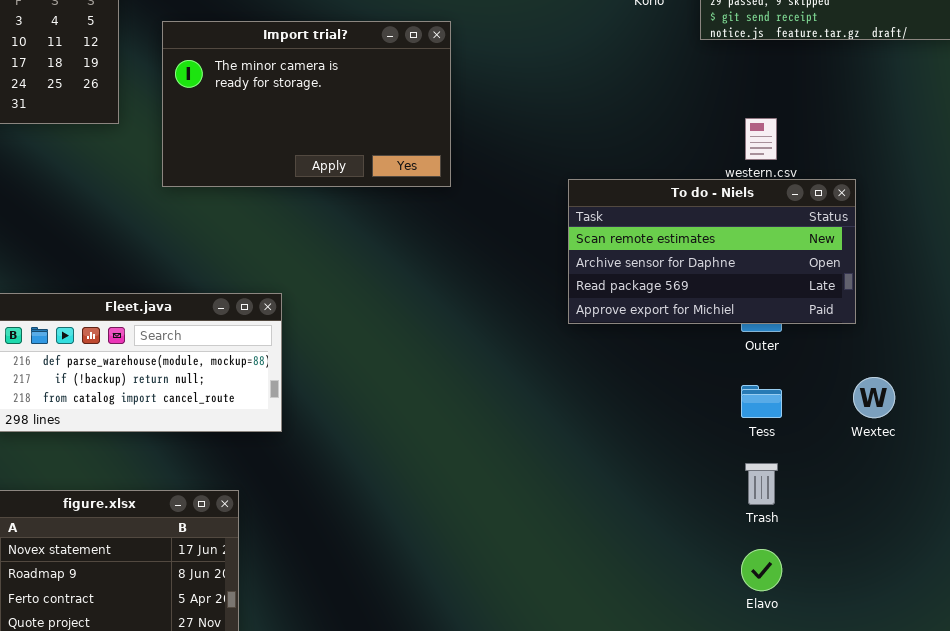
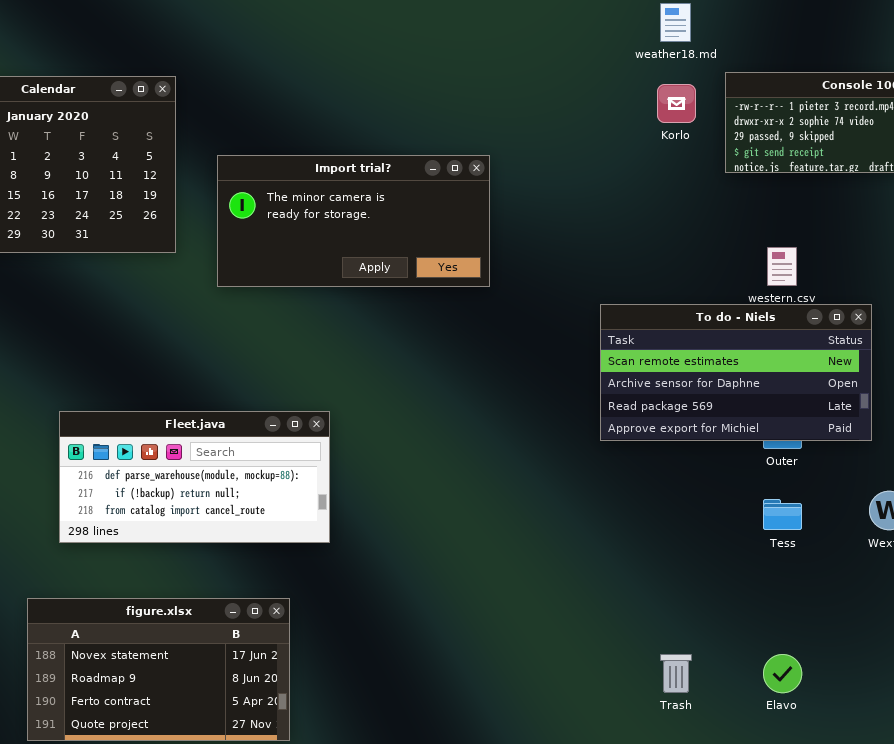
Import trial?: [162,21,451,187] -> [217,155,490,287], resized
Trash: [745,463,778,505] -> [660,654,692,693], moved

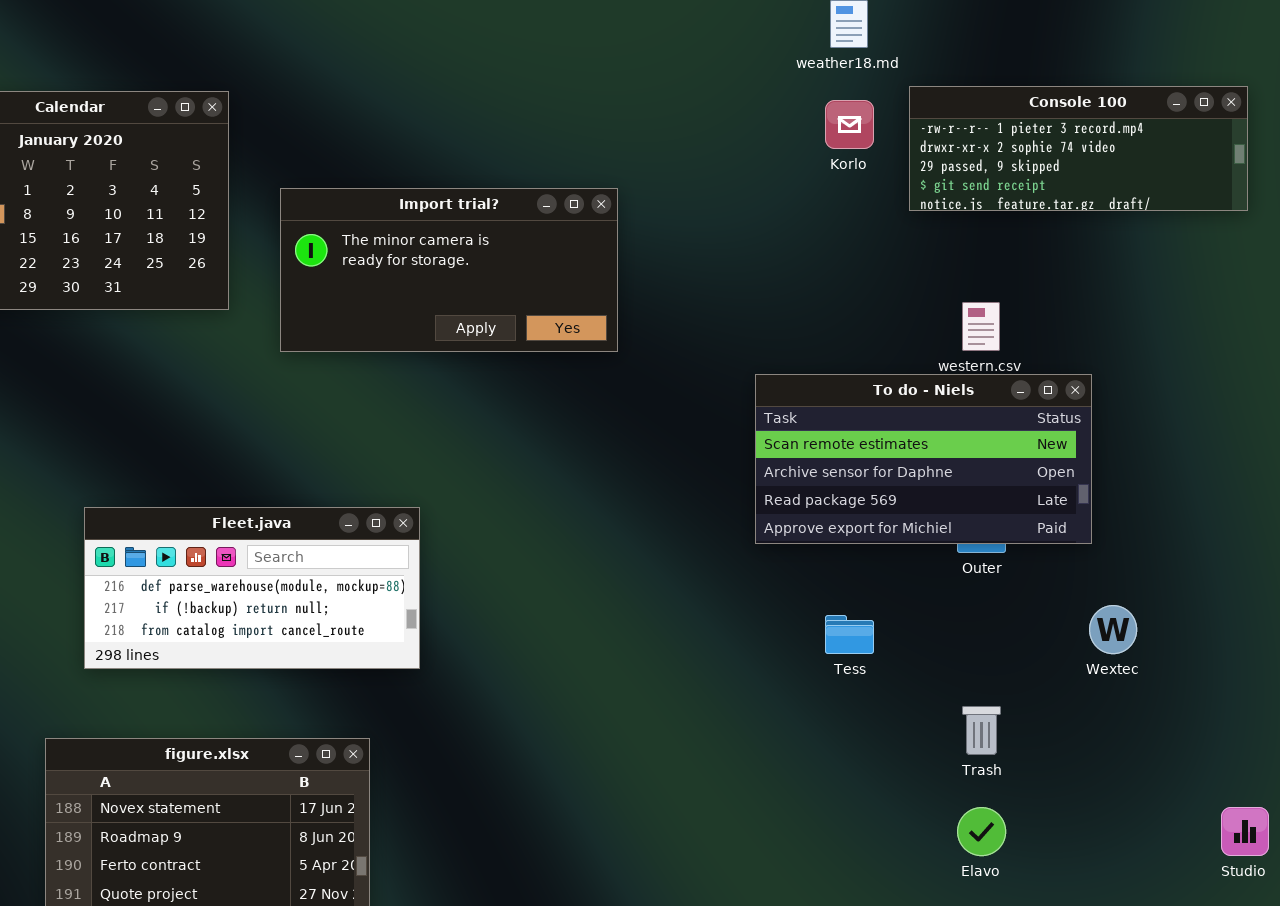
Tess: [763,499,802,530] -> [825,615,874,654], moved
Trash: [660,654,692,693] -> [962,706,1001,755], moved

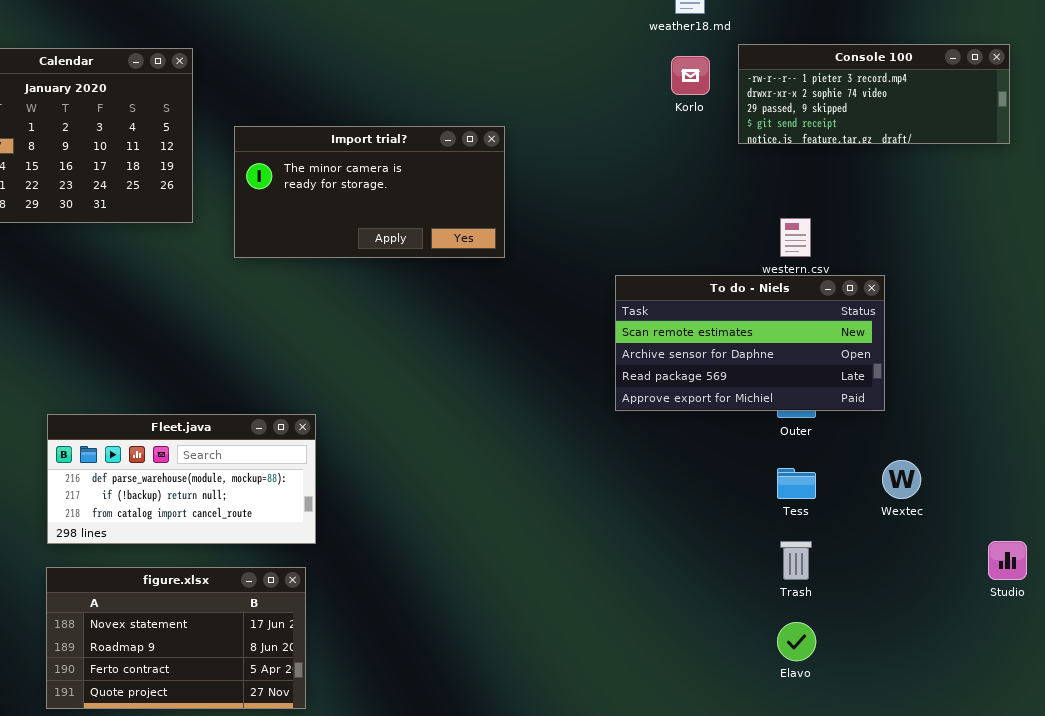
Fleet.java: [84,507,420,669] -> [47,414,316,544], moved
Tess: [825,615,874,654] -> [777,468,816,499], moved
Studio: [1221,807,1269,856] -> [988,541,1027,580], moved

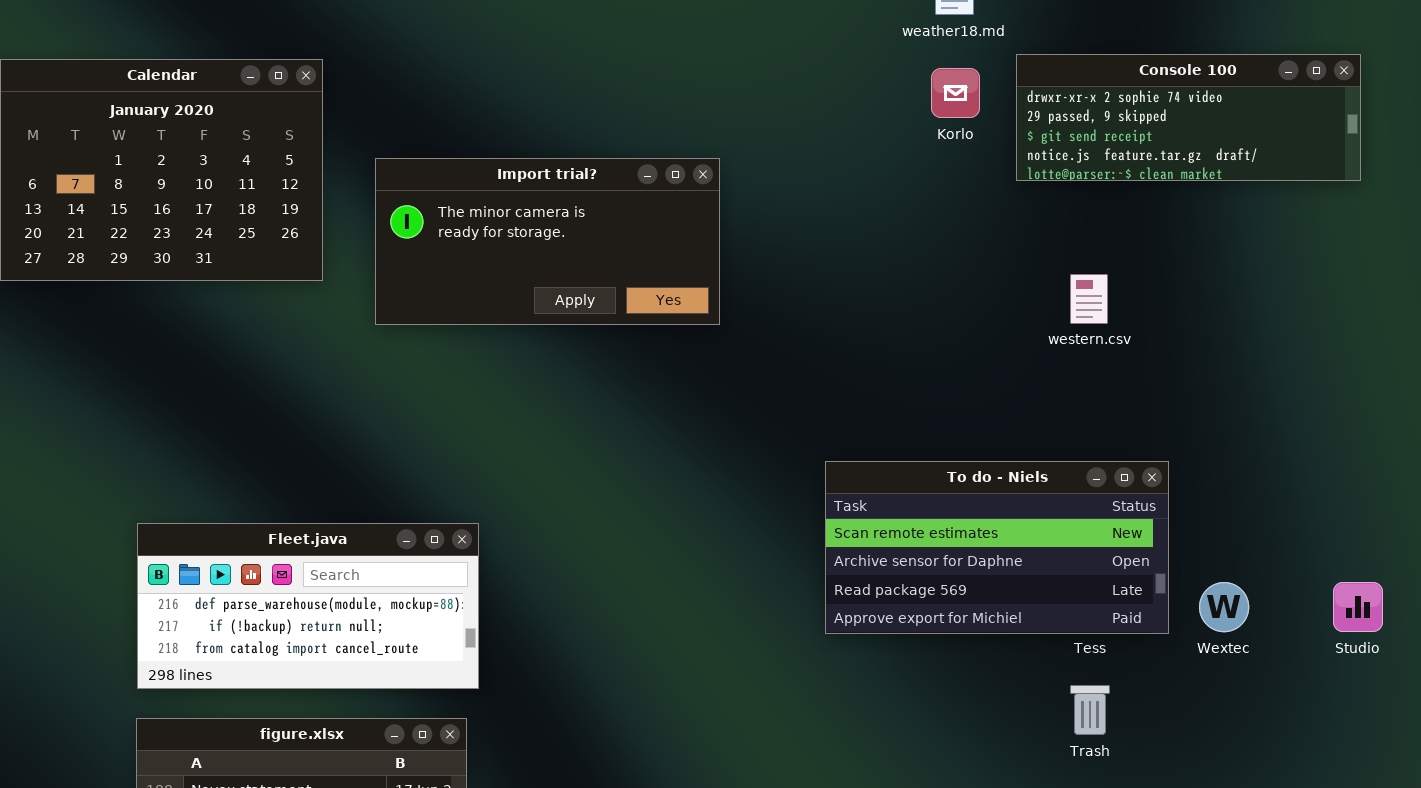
Console 100: [738,44,1010,144] -> [1016,54,1361,181], scrolled down 1 row
To do - Niels: [615,275,885,411] -> [825,461,1169,634], moved
Studio: [988,541,1027,580] -> [1333,582,1383,632], moved

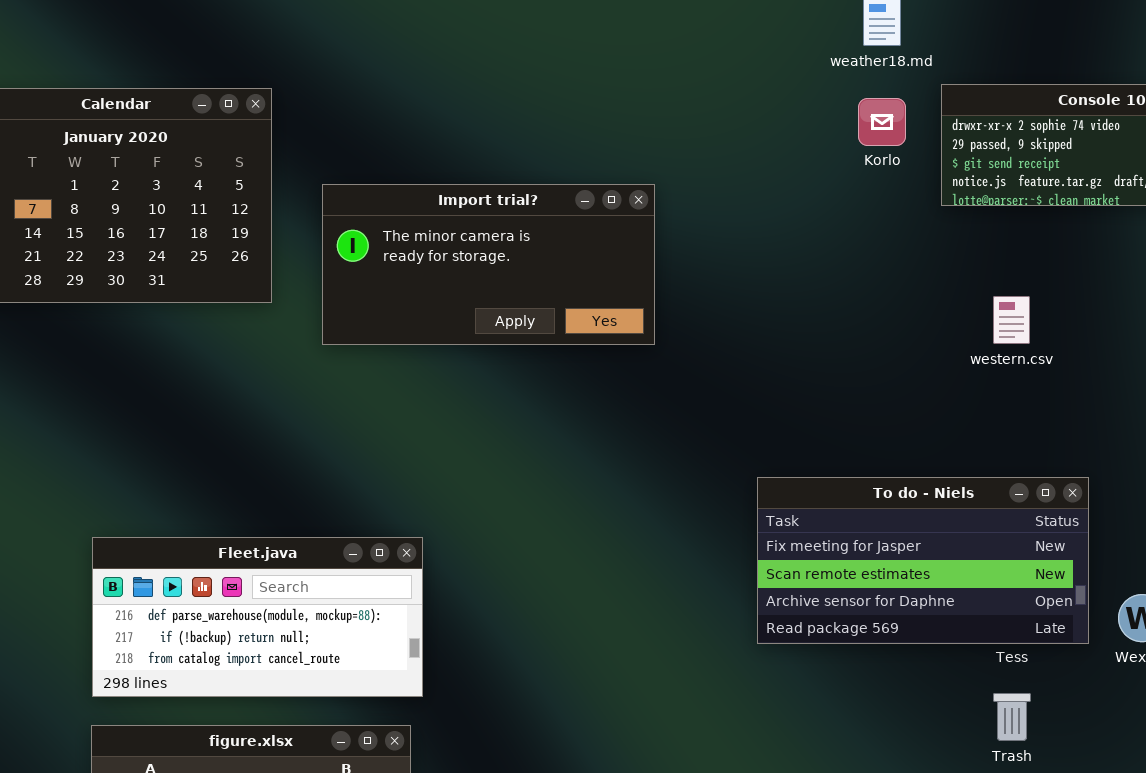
To do - Niels: [825,461,1169,634] -> [757,477,1089,644], scrolled up 1 row

